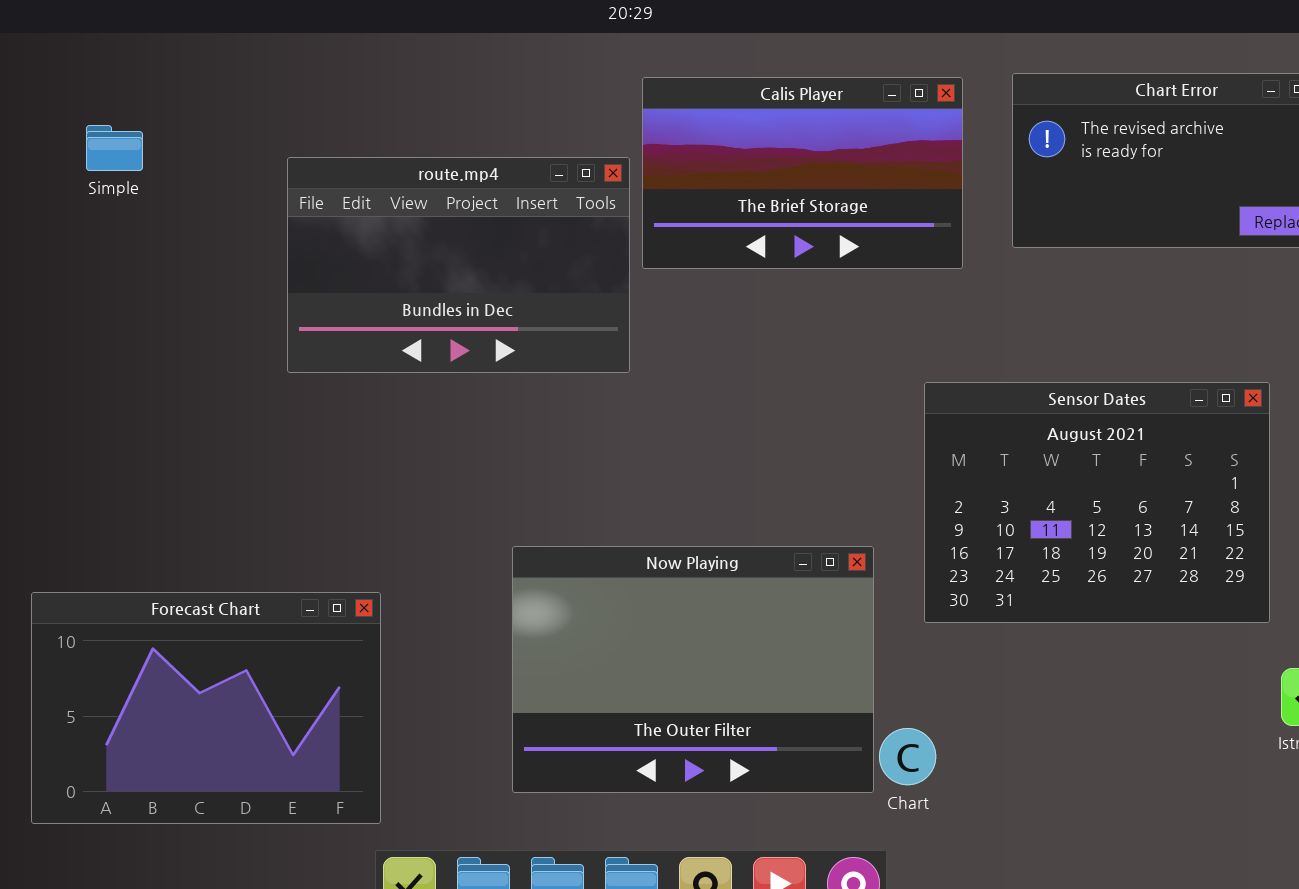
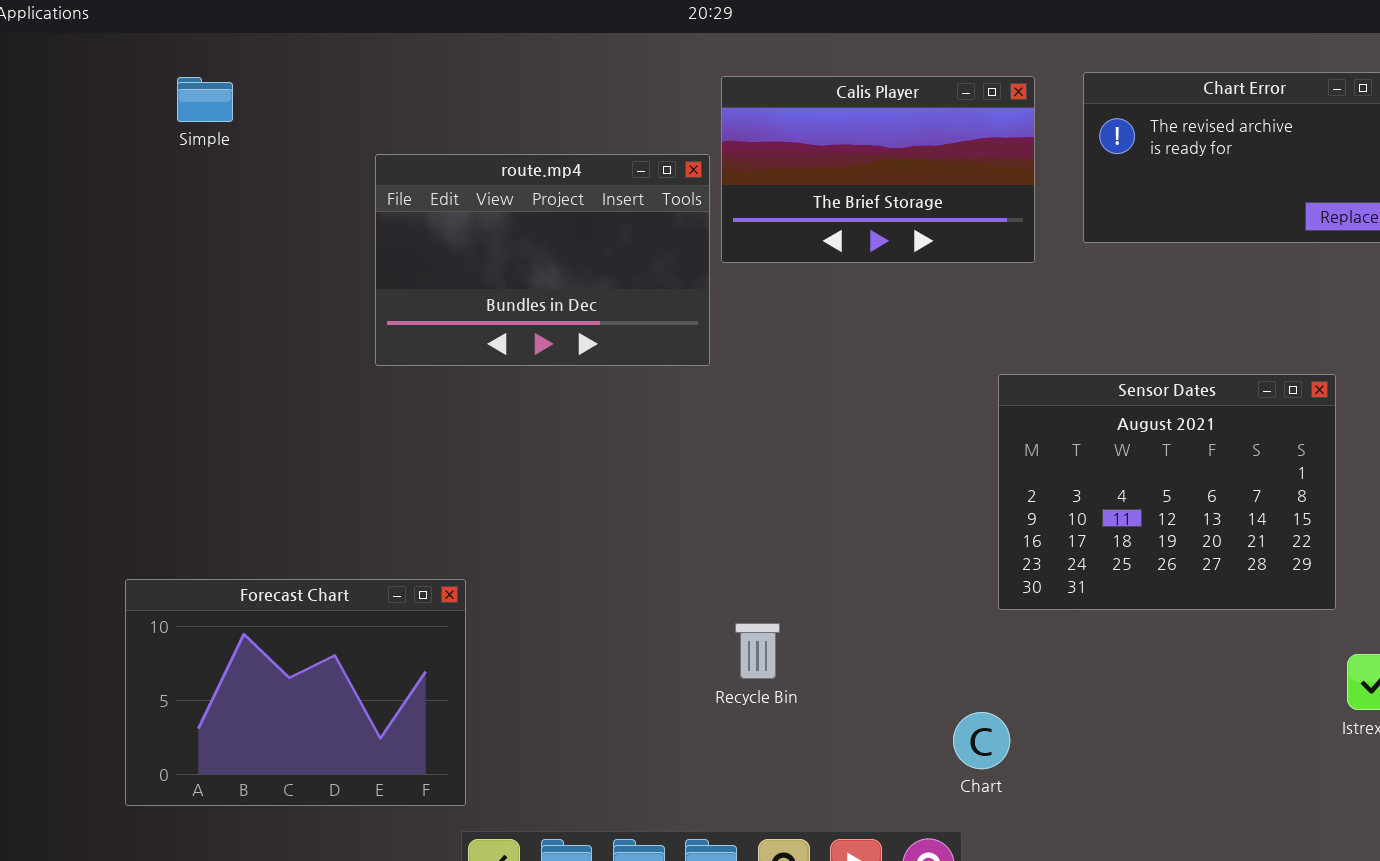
Simple: [86,125,143,171] -> [177,77,233,122], moved
Now Playing: [512,546,874,793] -> none, closed

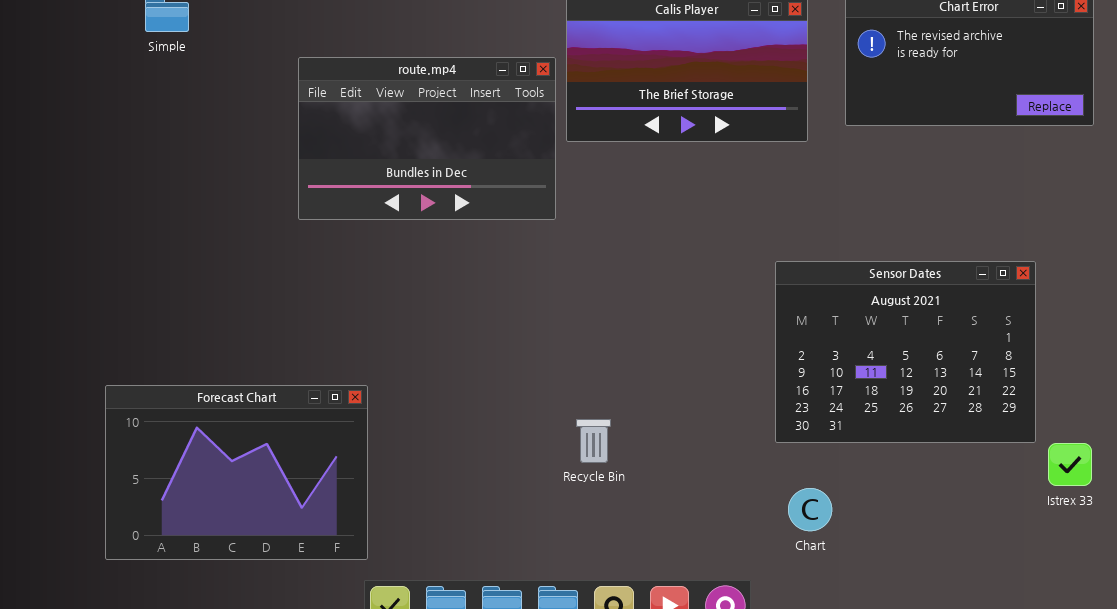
Sensor Dates: [998,374,1336,610] -> [775,261,1036,443], moved
Chart: [953,712,1010,769] -> [788,488,832,531], moved

